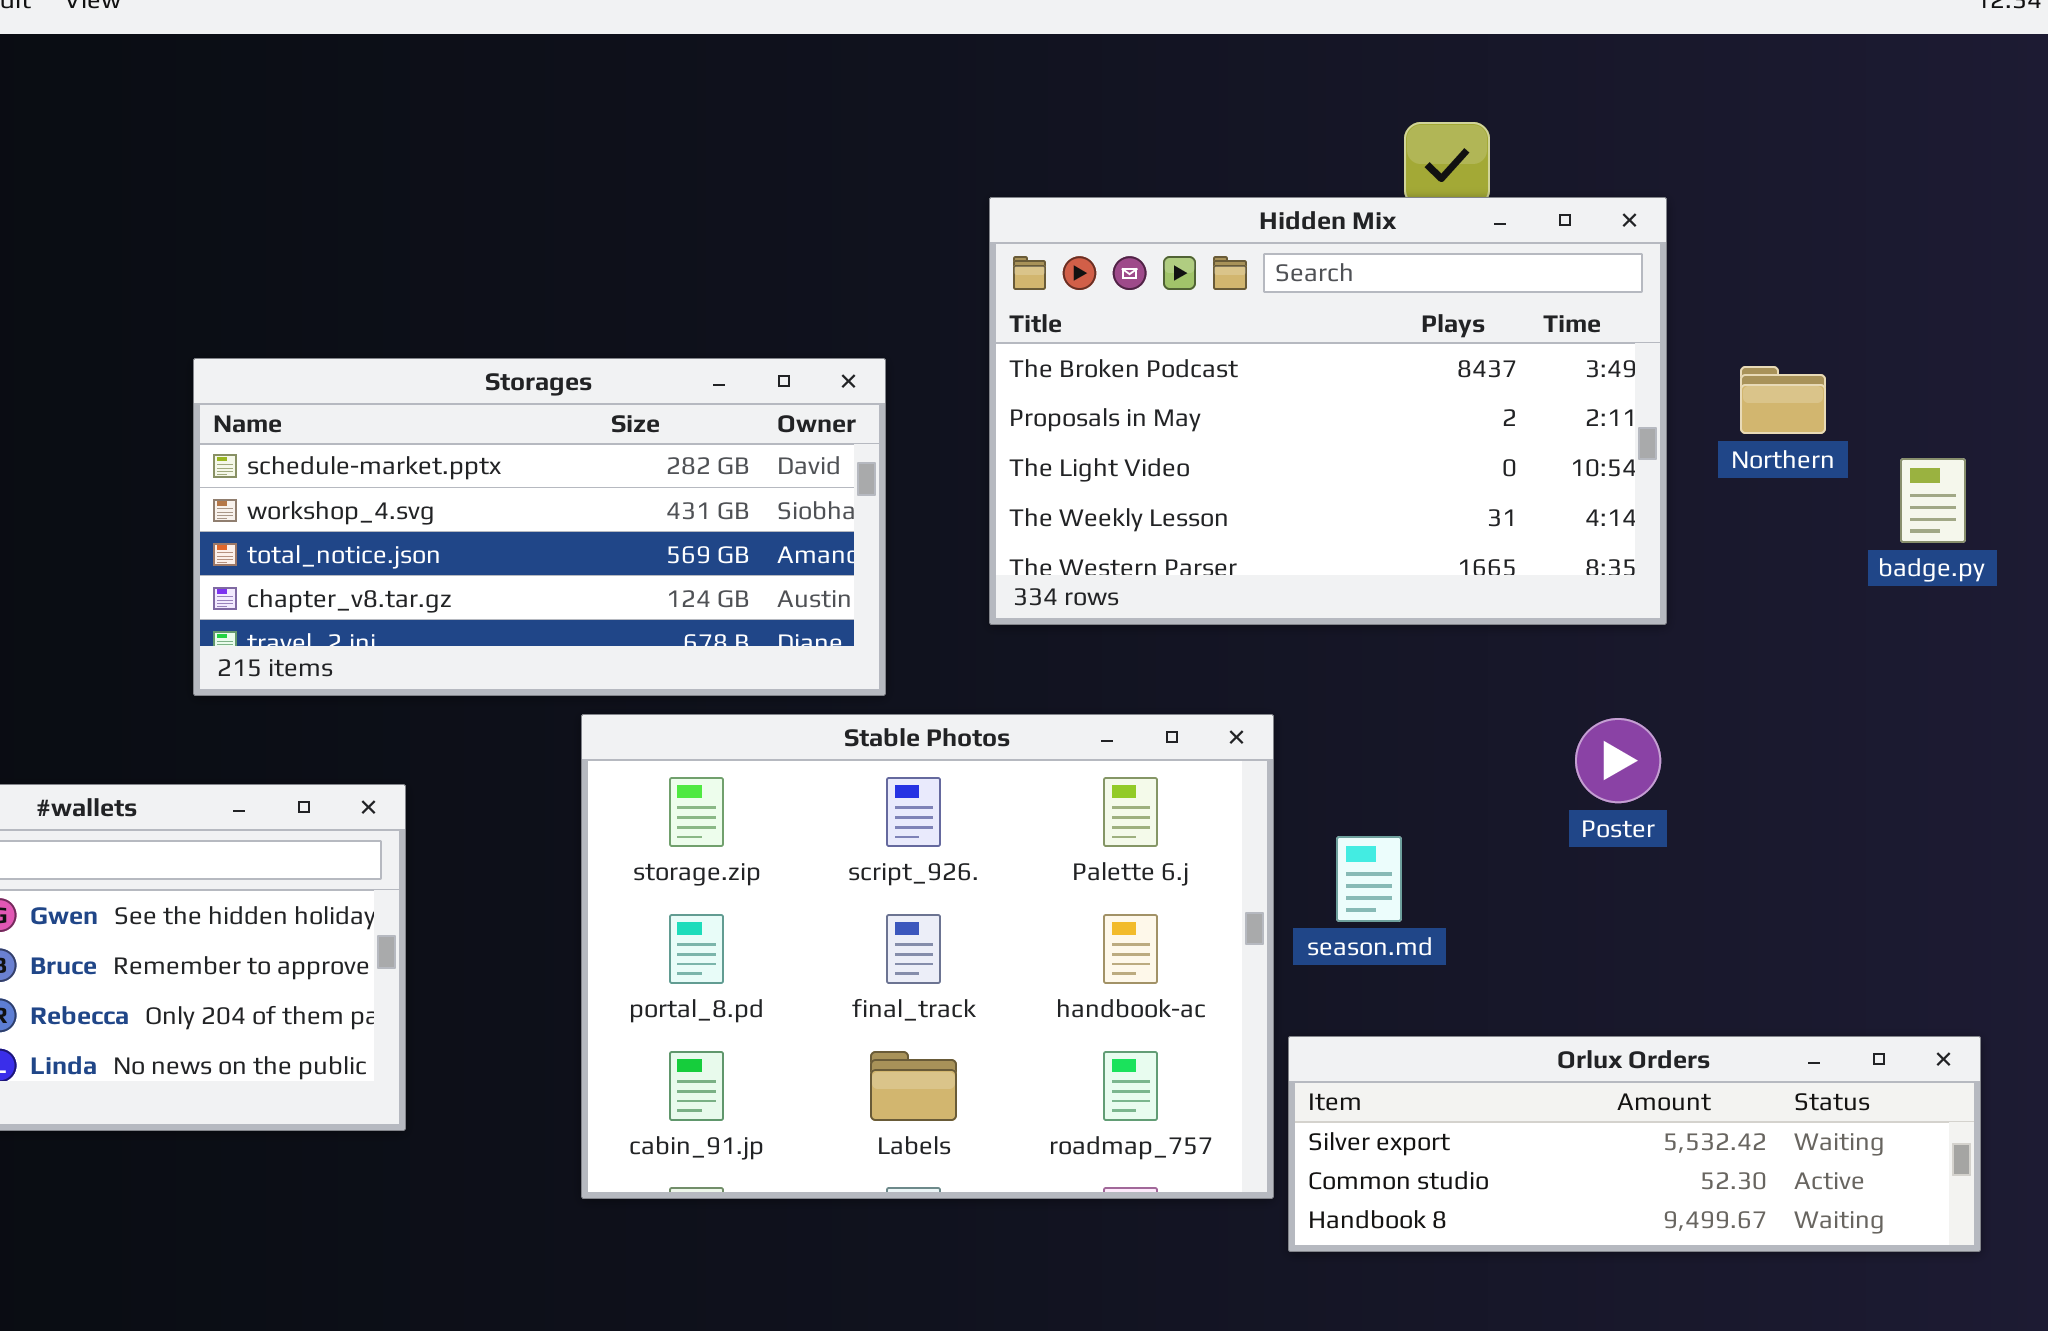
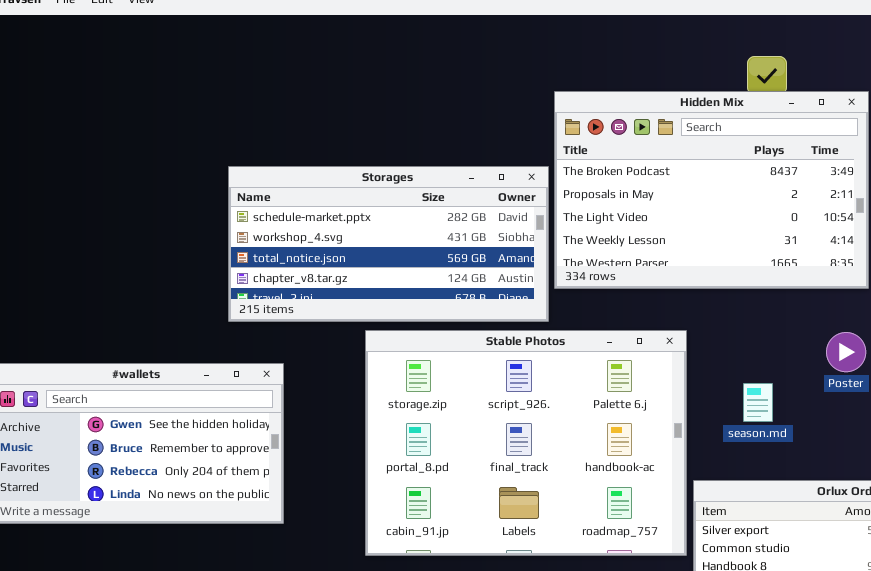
Storages: [193,358,886,696] -> [228,166,549,322], moved
season.md: [1336,836,1402,922] -> [743,383,773,422], moved

